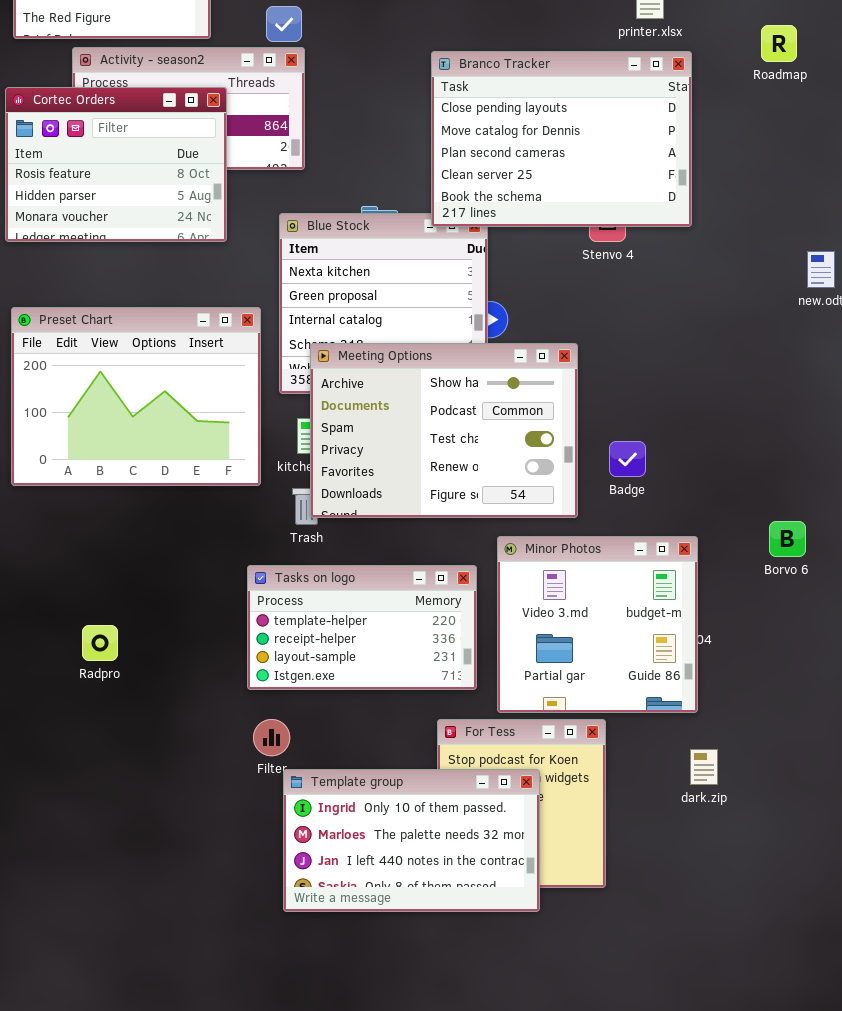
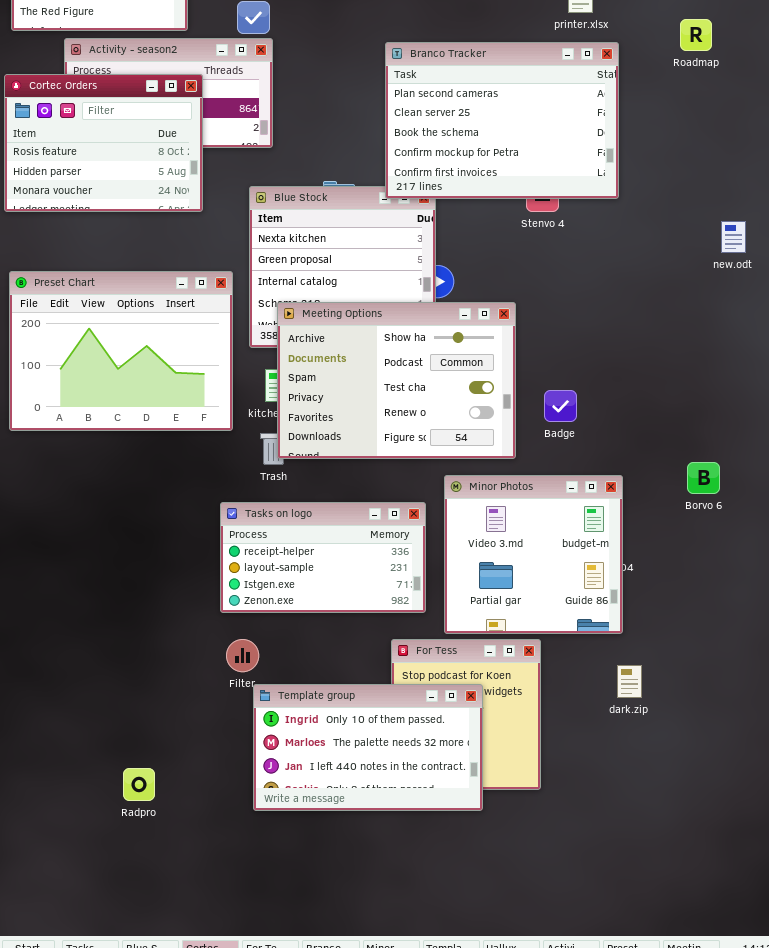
Branco Tracker: [431,51,692,227] -> [385,42,619,199], scrolled down 2 rows
Tasks on logo: [247,565,477,690] -> [220,502,426,613], scrolled down 1 row
Radpro: [82,625,118,661] -> [123,768,155,801], moved

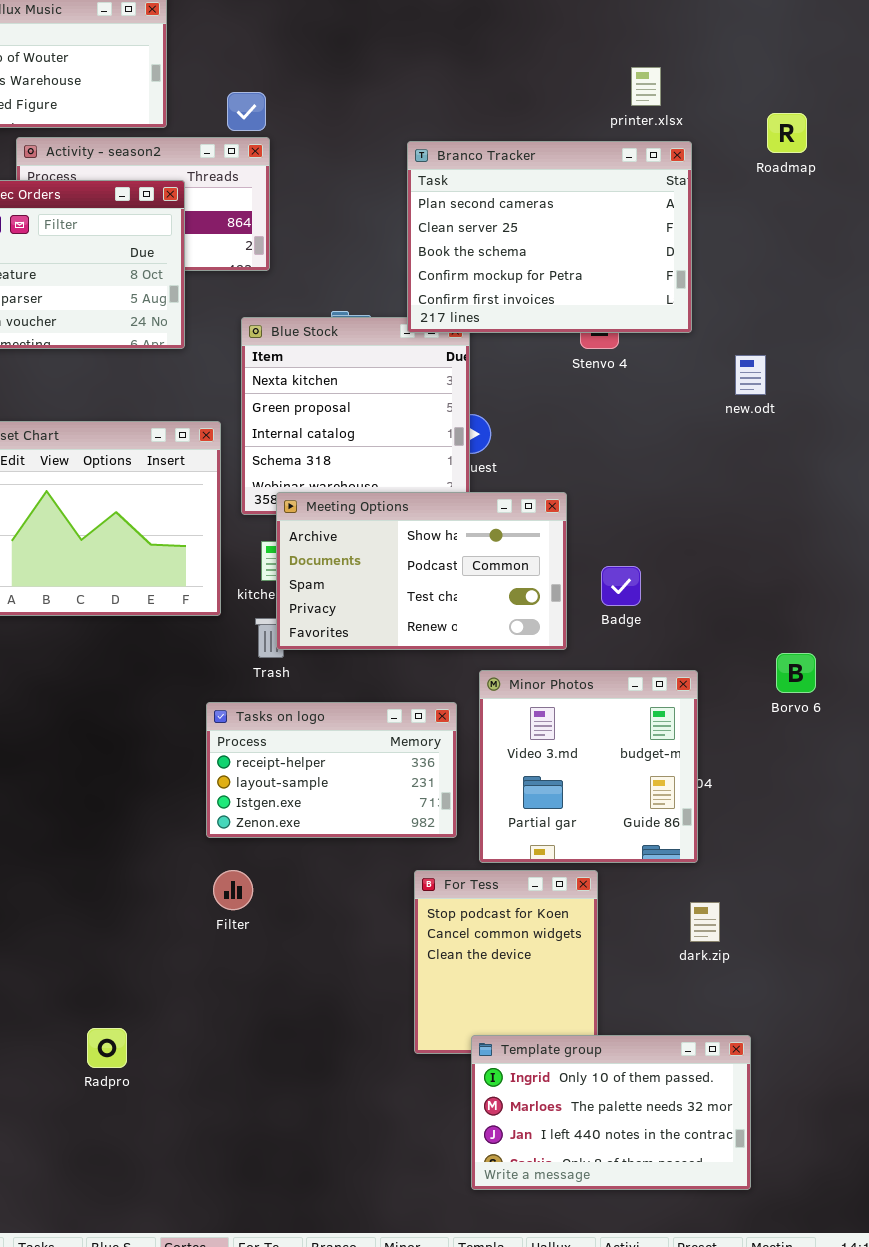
new.odt: [721,221,746,253] -> [735,355,766,395], moved
Meeting Options: [277,302,516,459] -> [276,492,567,650], resized
Template group: [253,684,483,811] -> [471,1035,751,1190], moved

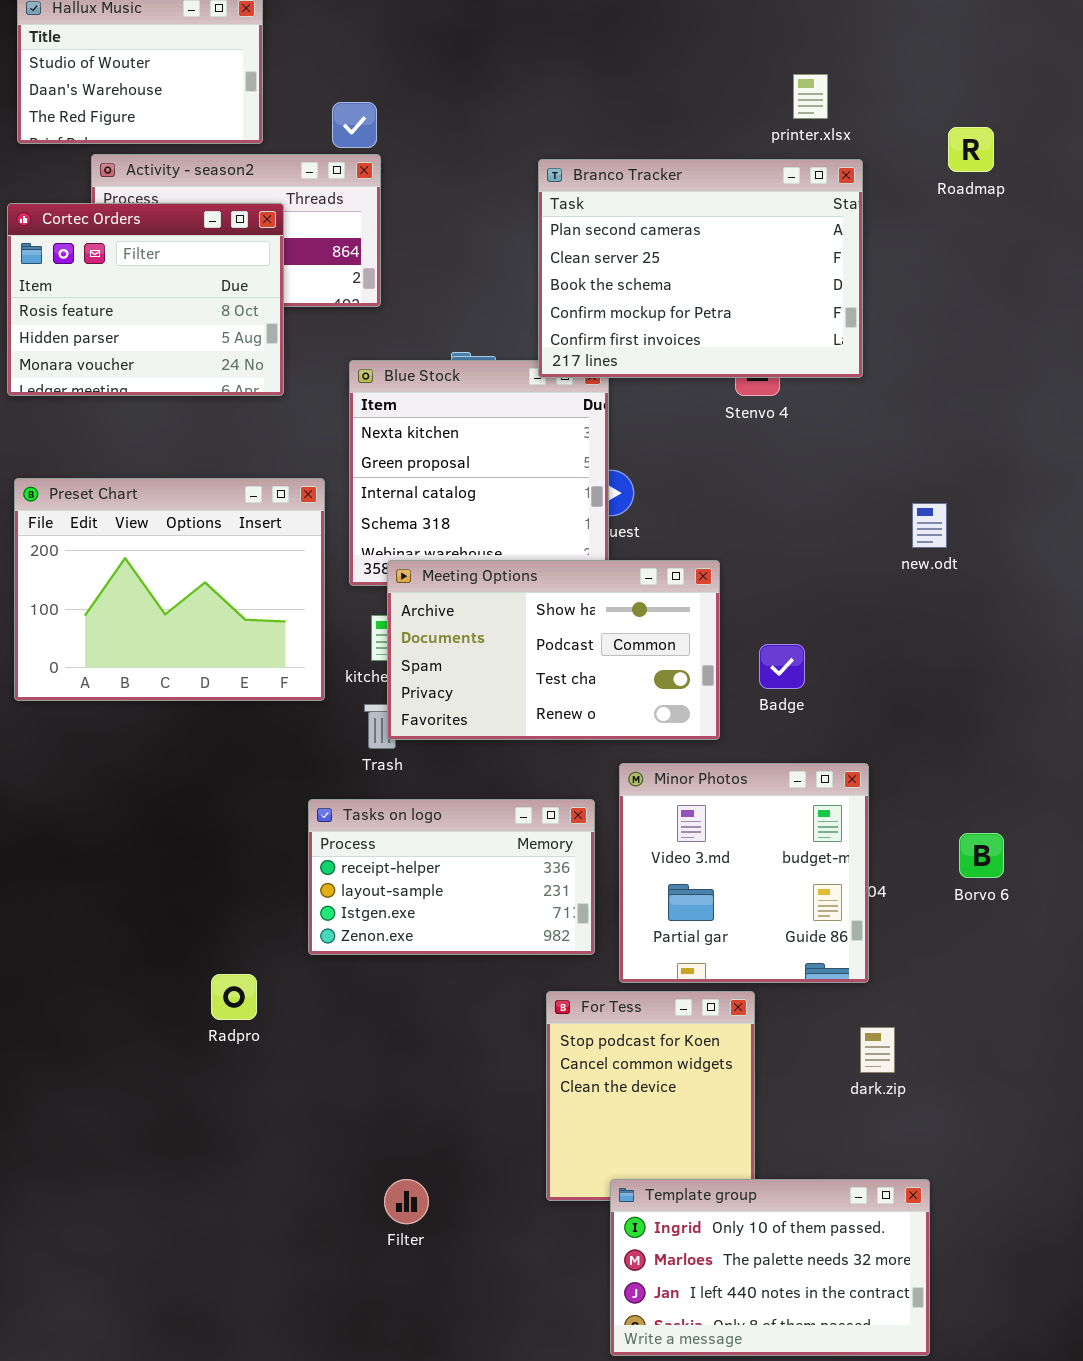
new.odt: [735,355,766,395] -> [912,503,947,548], moved
Borvo 6: [776,653,816,693] -> [959,833,1004,878], moved
Filter: [213,870,253,910] -> [384,1179,429,1224], moved
Radpro: [87,1028,127,1068] -> [211,974,257,1020], moved

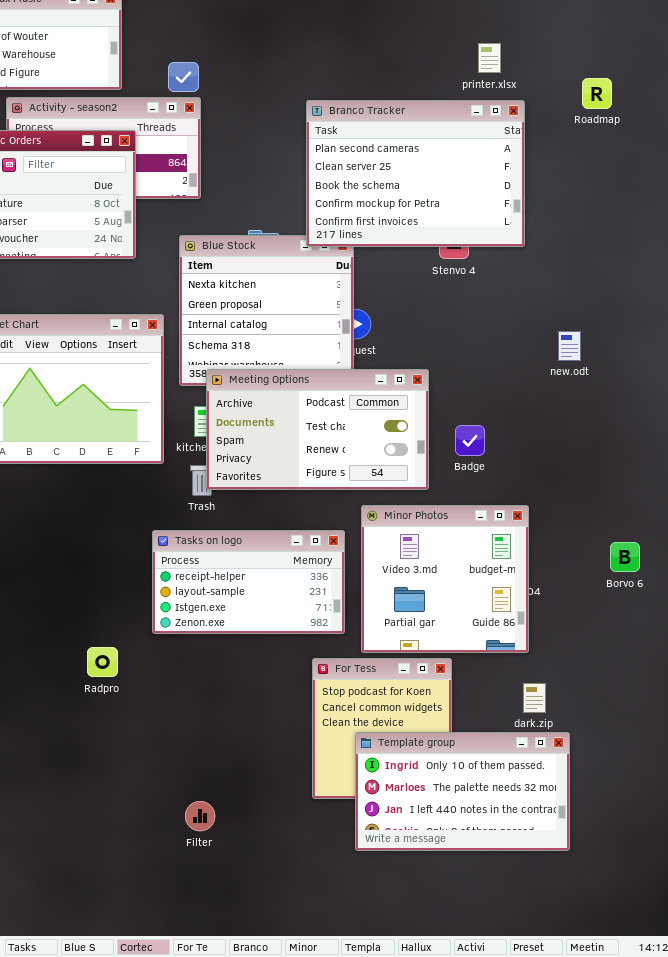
Meeting Options: [387,560,720,740] -> [206,369,429,490], scrolled down 1 row
Borvo 6: [959,833,1004,878] -> [610,542,640,572], moved
Filter: [384,1179,429,1224] -> [185,801,215,831], moved
Template group: [610,1179,930,1356] -> [355,732,570,851], moved

